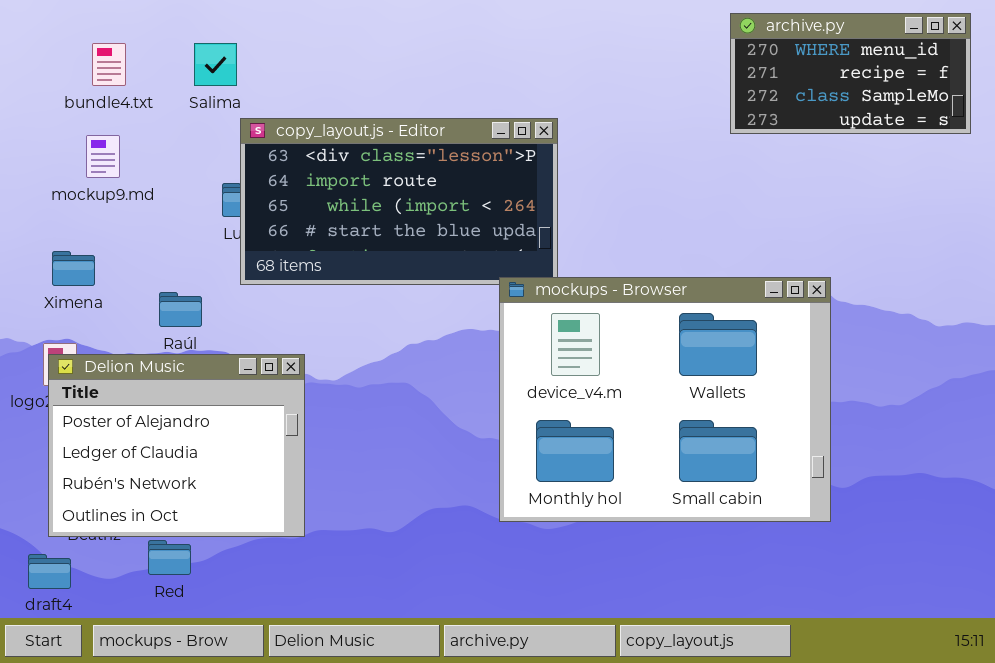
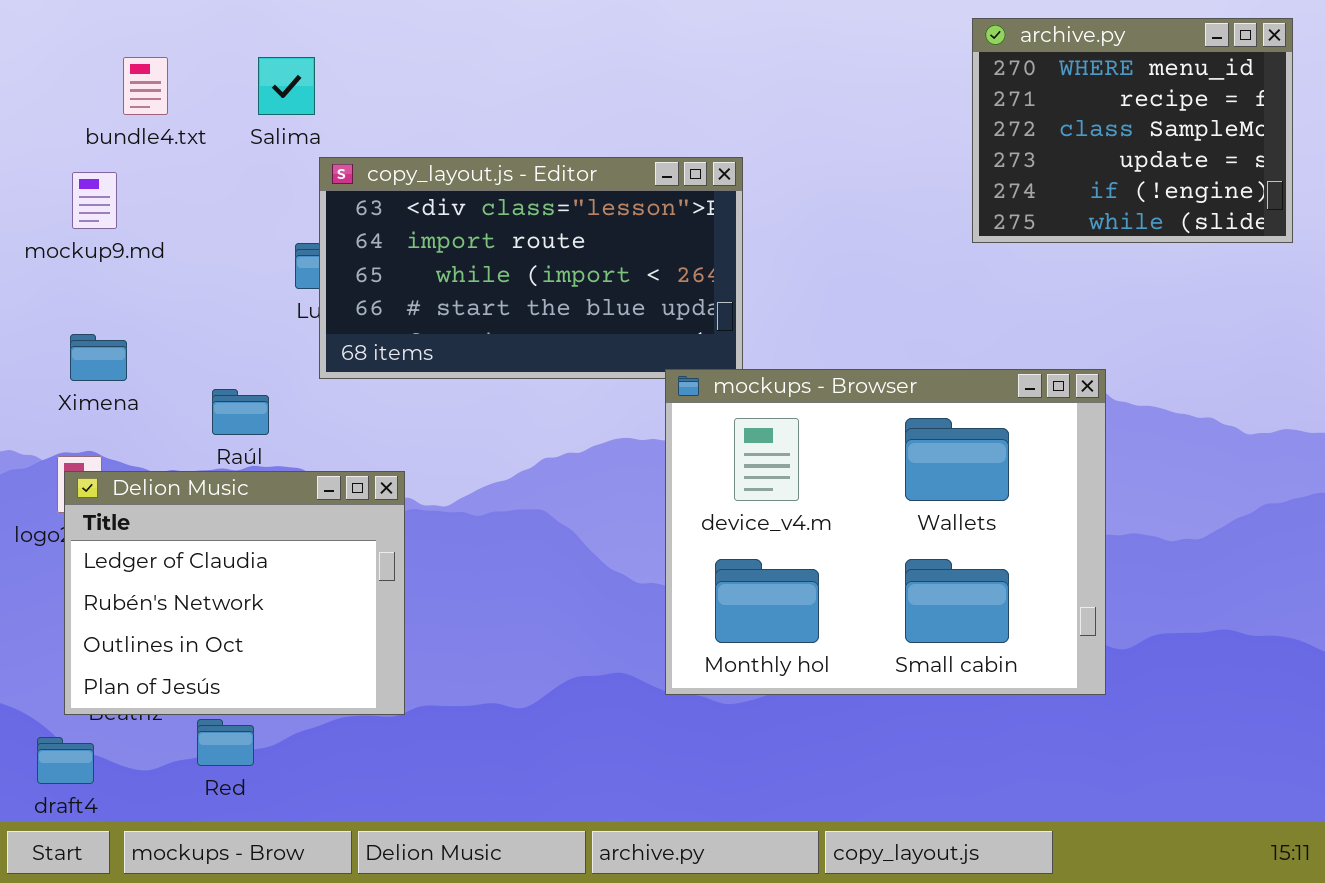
archive.py: [730,13,971,134] -> [972,18,1293,243], resized
mockup9.md: [86,135,120,178] -> [72,172,117,229], moved
Delion Music: [48,354,305,537] -> [64,471,405,715], scrolled down 1 row

